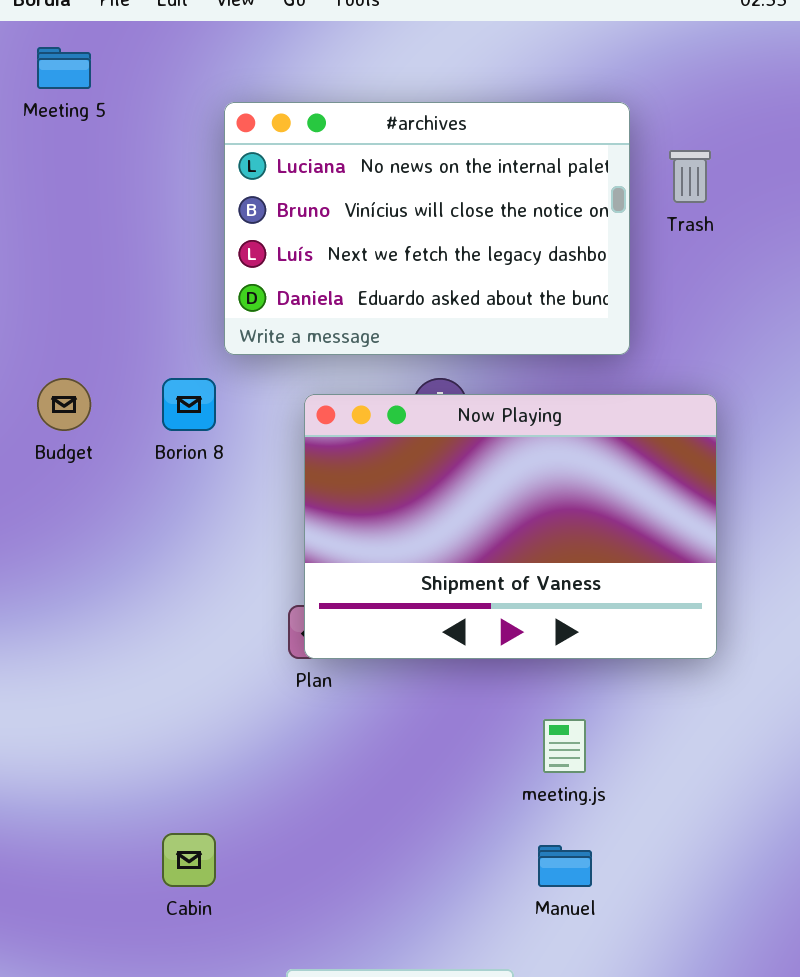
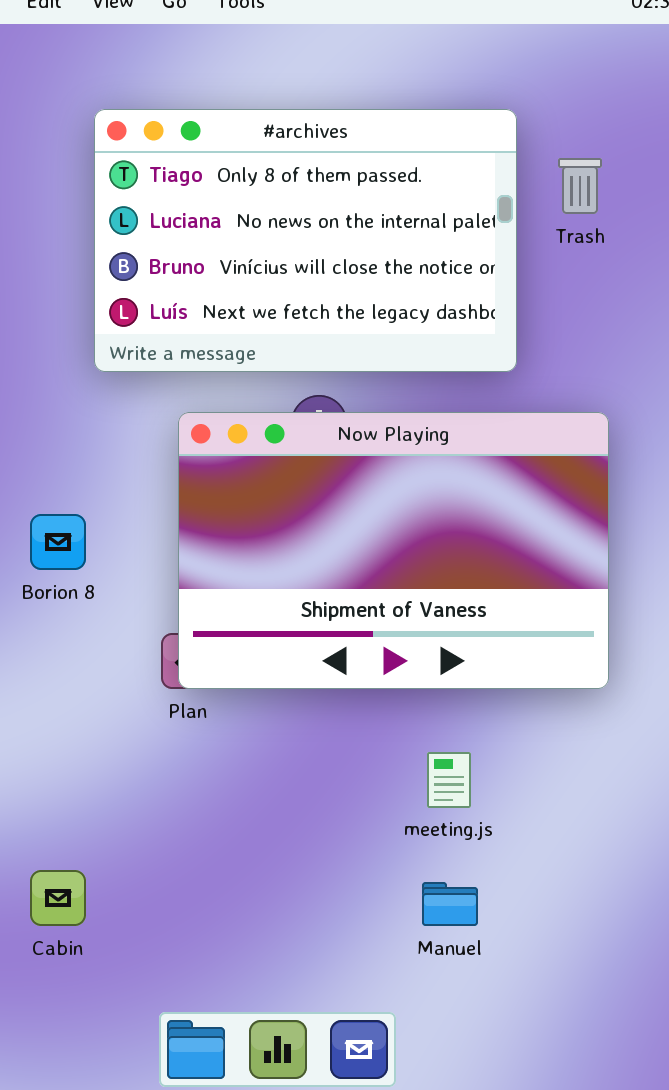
#archives: [224,102,630,355] -> [94,109,517,372], scrolled up 1 row
Borion 8: [162,378,216,431] -> [30,514,86,570], moved

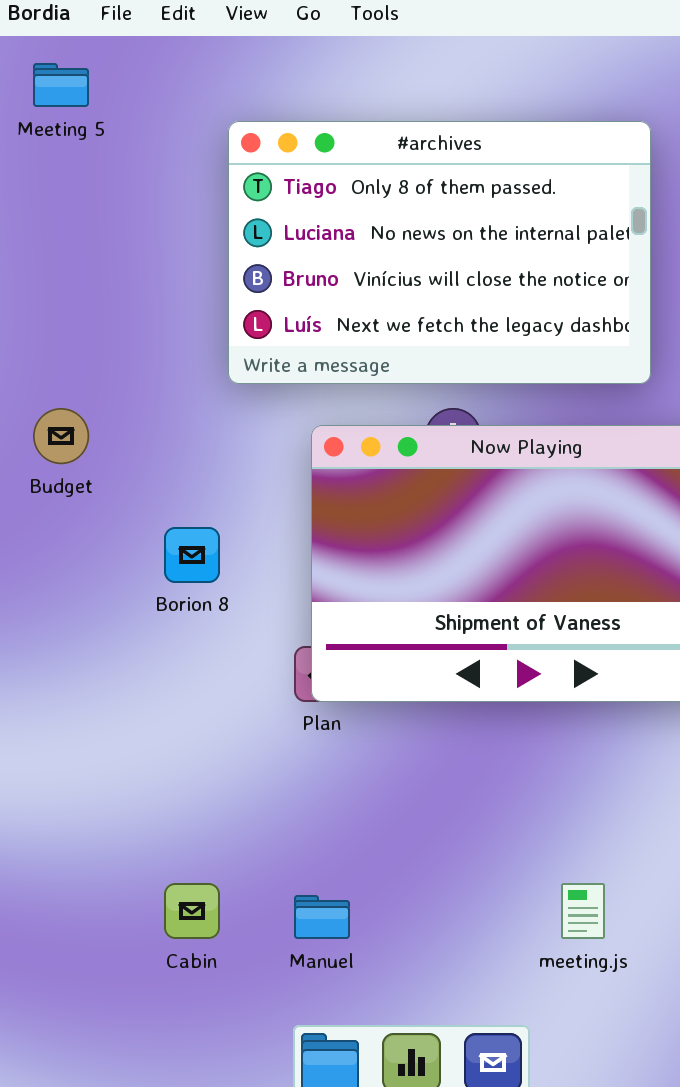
meeting.js: [427,752,471,808] -> [561,883,605,939], moved
Manuel: [422,882,478,926] -> [294,895,350,939], moved

